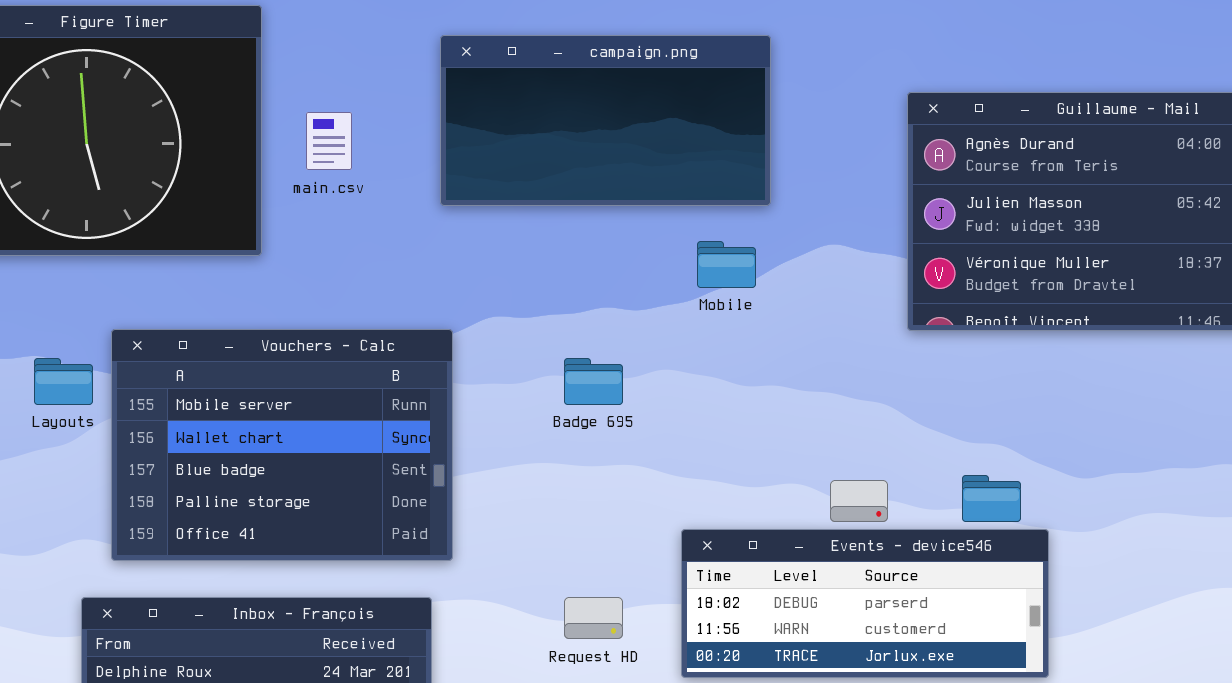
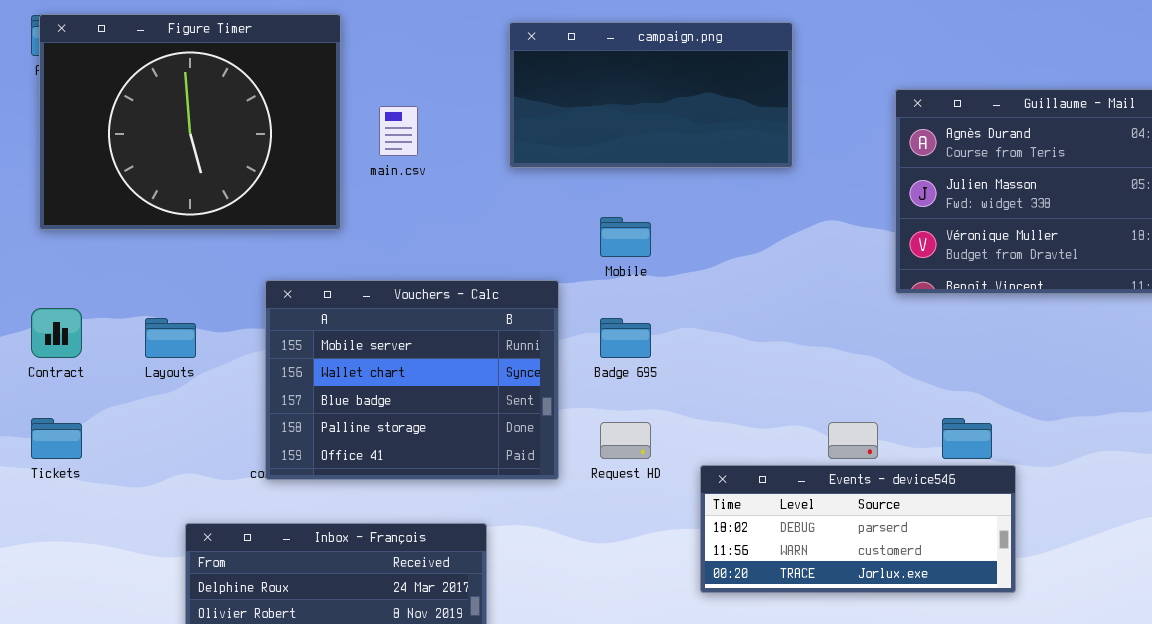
campaign.png: [440,35,771,206] -> [509,22,793,168], moved
Mobile: [697,241,756,288] -> [600,217,651,257], moved
Vouchers - Calc: [111,329,453,561] -> [265,280,559,480], moved
Request HD: [564,597,623,639] -> [600,422,651,459], moved

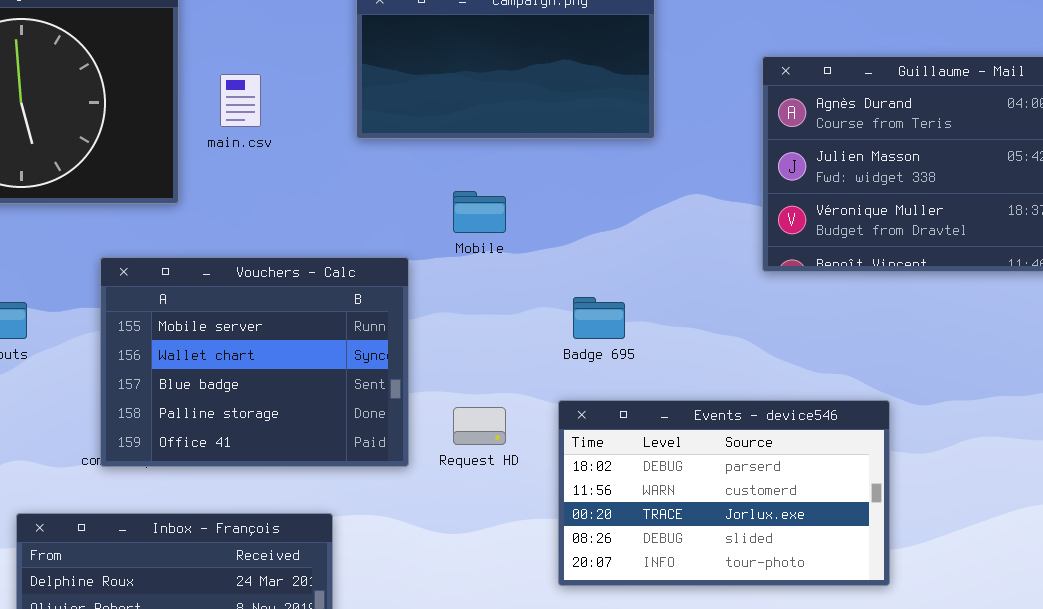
Badge 695: [600,318,651,358] -> [573,297,625,339], moved
Events - device546: [700,465,1016,593] -> [558,400,890,586], resized

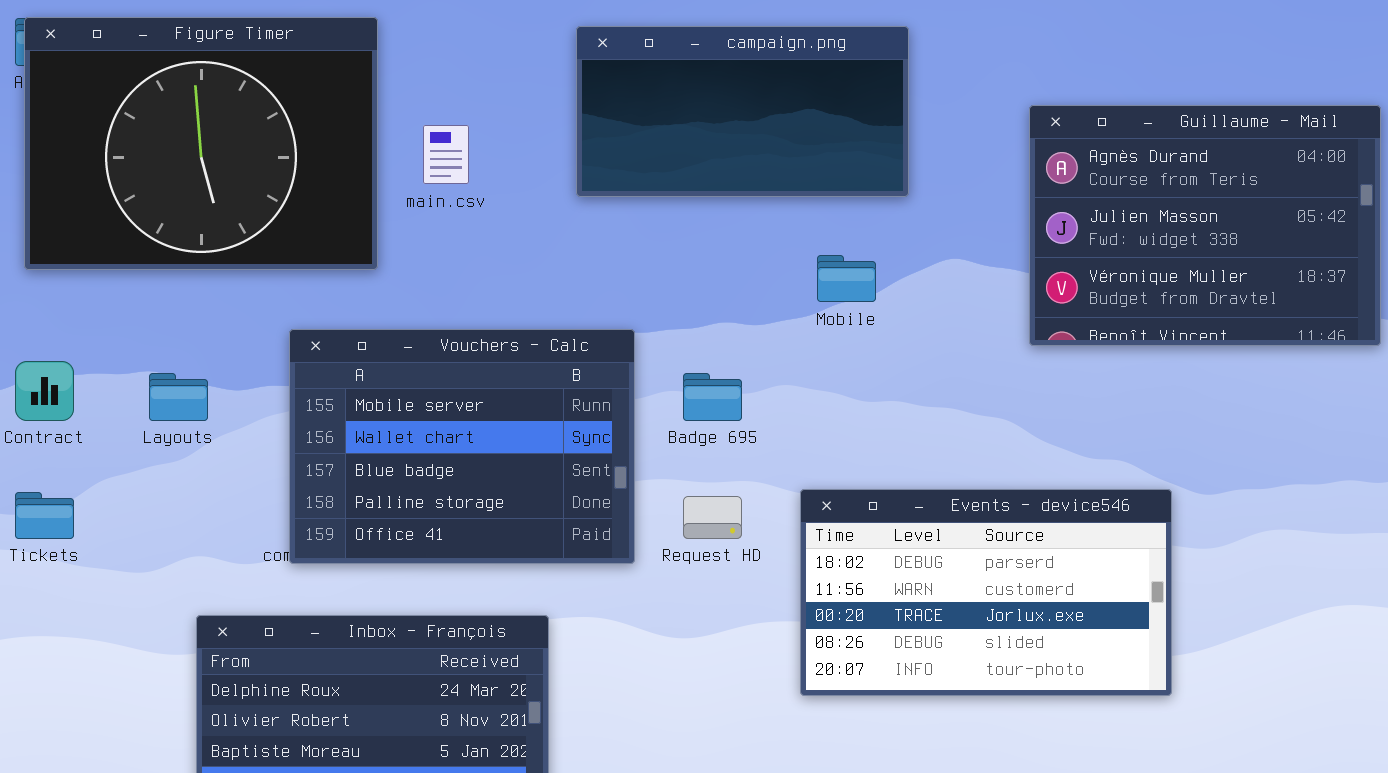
Mobile: [453,191,506,233] -> [817,255,876,302], moved
Badge 695: [573,297,625,339] -> [683,373,742,421], moved

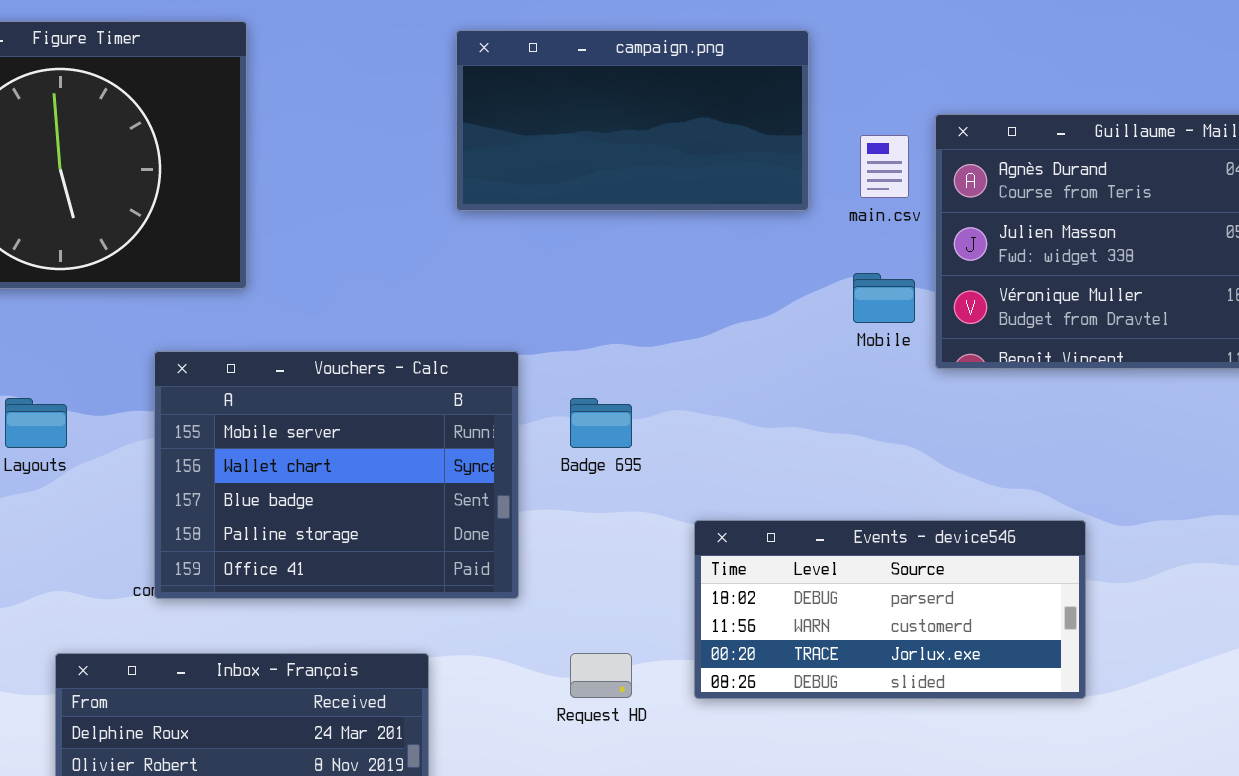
main.csv: [423,125,469,184] -> [860,135,909,198], moved
Mobile: [817,255,876,302] -> [853,273,915,323], moved
Events - device546: [800,489,1172,696] -> [694,520,1086,699], resized
Request HD: [683,496,742,539] -> [570,653,632,698], moved

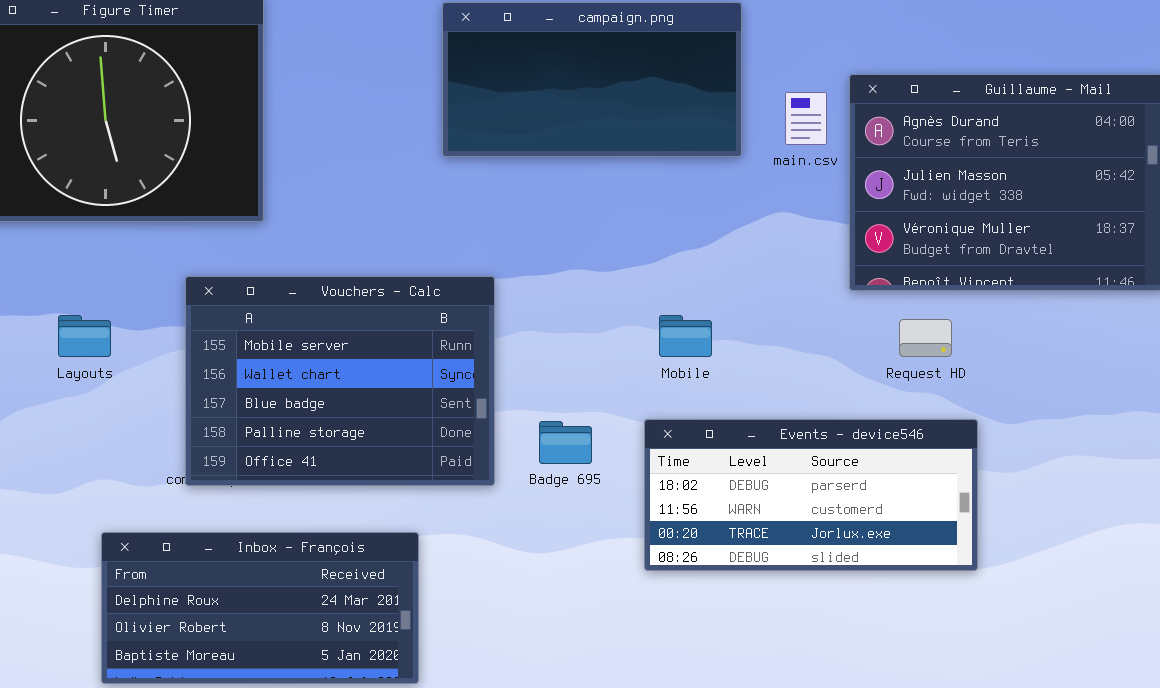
Mobile: [853,273,915,323] -> [659,315,712,357], moved
Badge 695: [570,398,632,448] -> [539,421,592,464], moved
Request HD: [570,653,632,698] -> [899,319,952,357], moved

